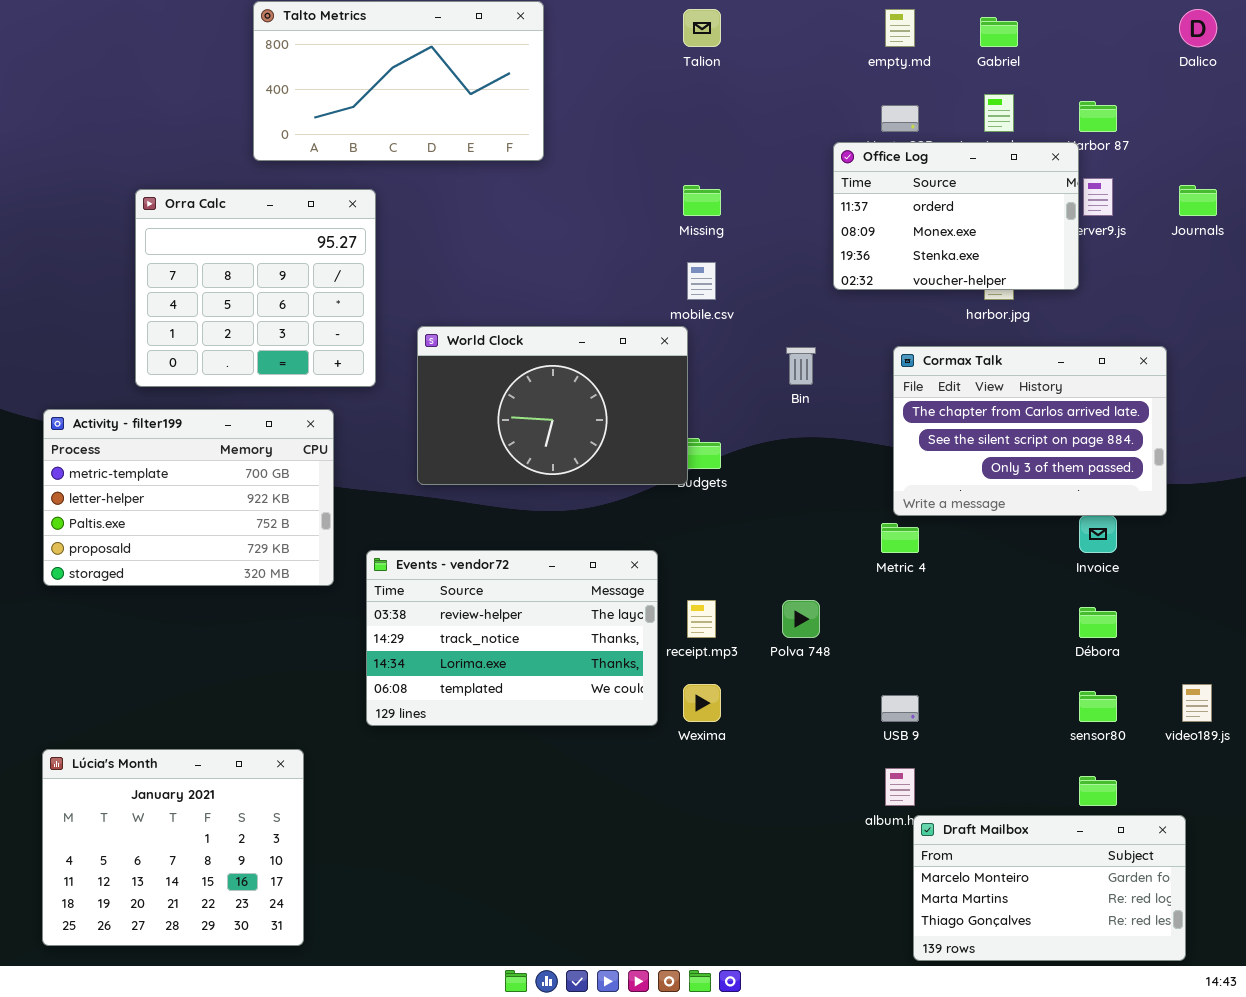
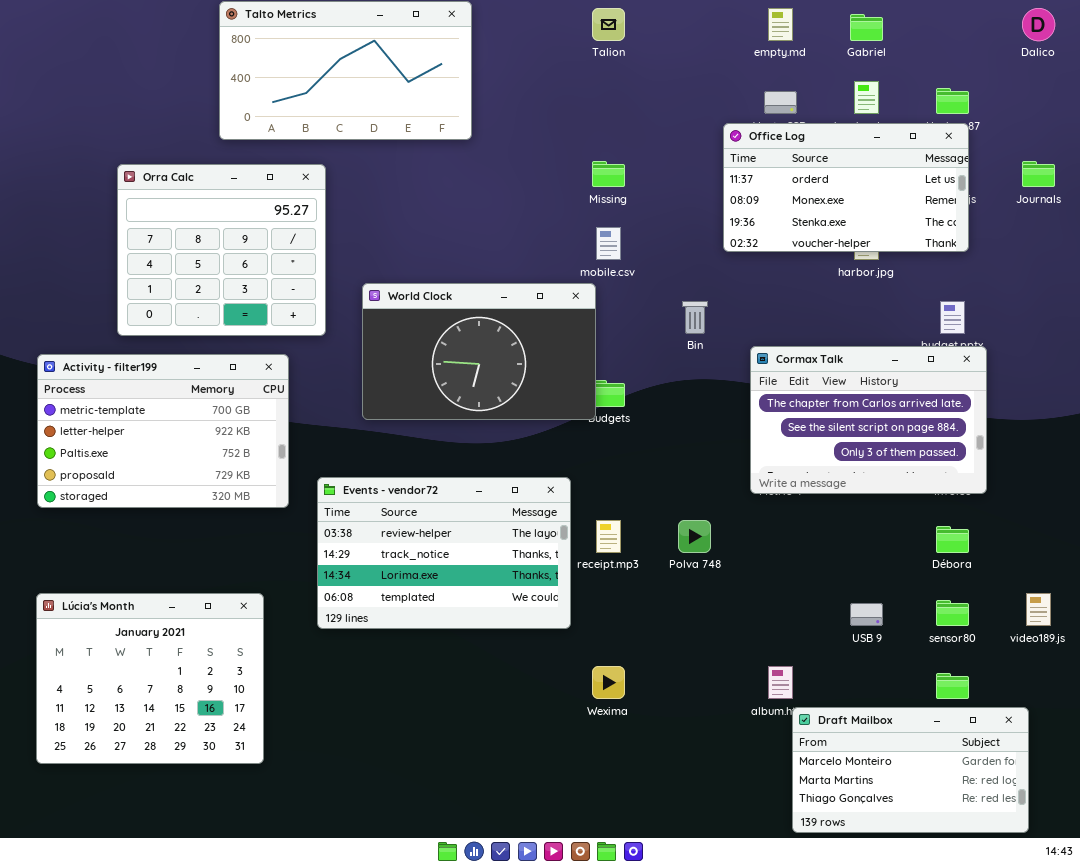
Office Log: [833,142,1079,290] -> [723,123,969,252], resized
Cormax Talk: [893,346,1167,516] -> [750,346,987,494], moved
Wexima: [683,684,721,722] -> [592,666,625,699], moved
USB 9: [881,695,919,722] -> [850,603,883,626], moved
Lúcia's Month: [42,749,304,946] -> [36,593,264,764], moved

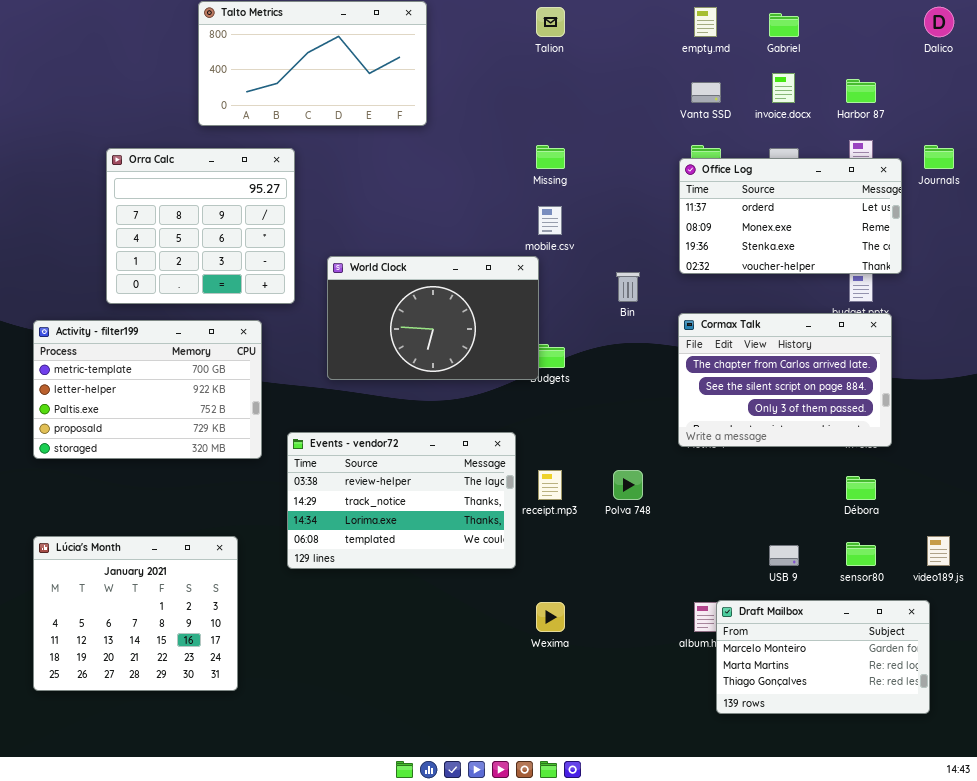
Office Log: [723,123,969,252] -> [679,158,902,274], moved
Draft Mailbox: [792,707,1029,833] -> [716,600,930,714], moved

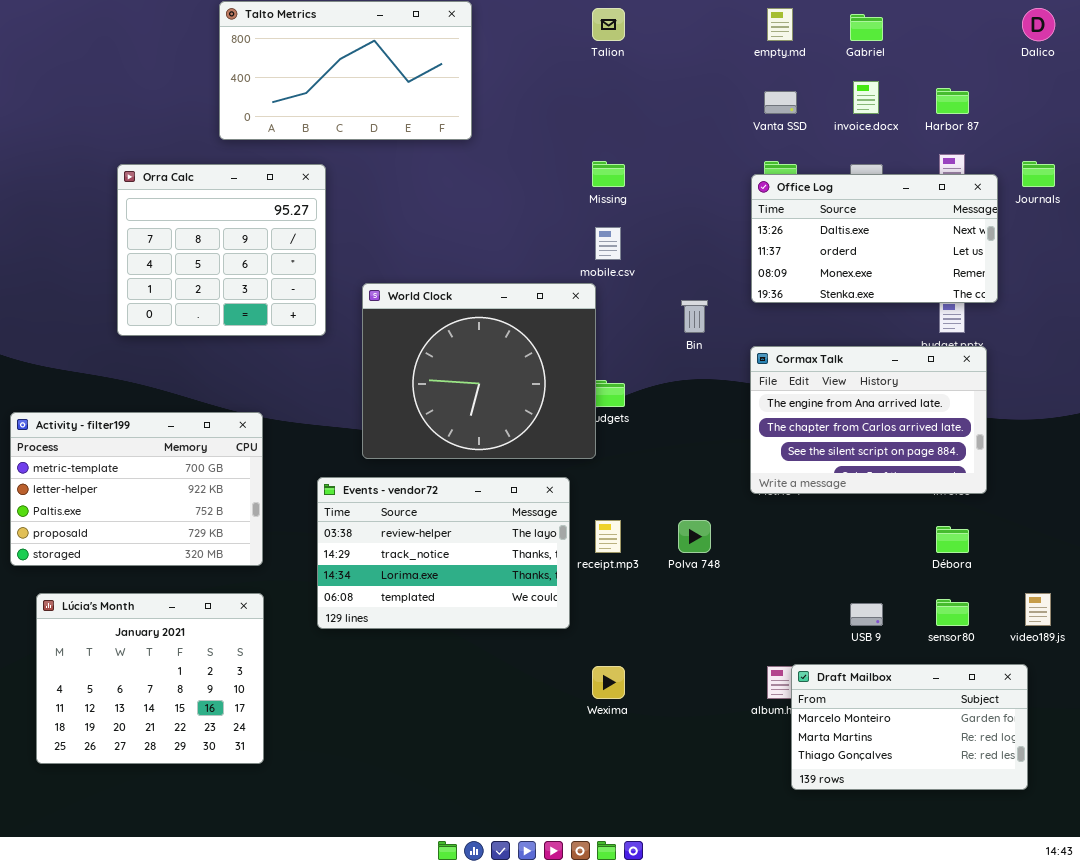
Office Log: [679,158,902,274] -> [751,174,998,303], scrolled up 1 row
World Clock: [327,256,539,380] -> [362,283,596,459], resized
Cormax Talk: [678,313,892,447] -> [750,346,987,494], scrolled up 1 row
Activity - filter199: [33,320,262,459] -> [10,412,263,566], moved

